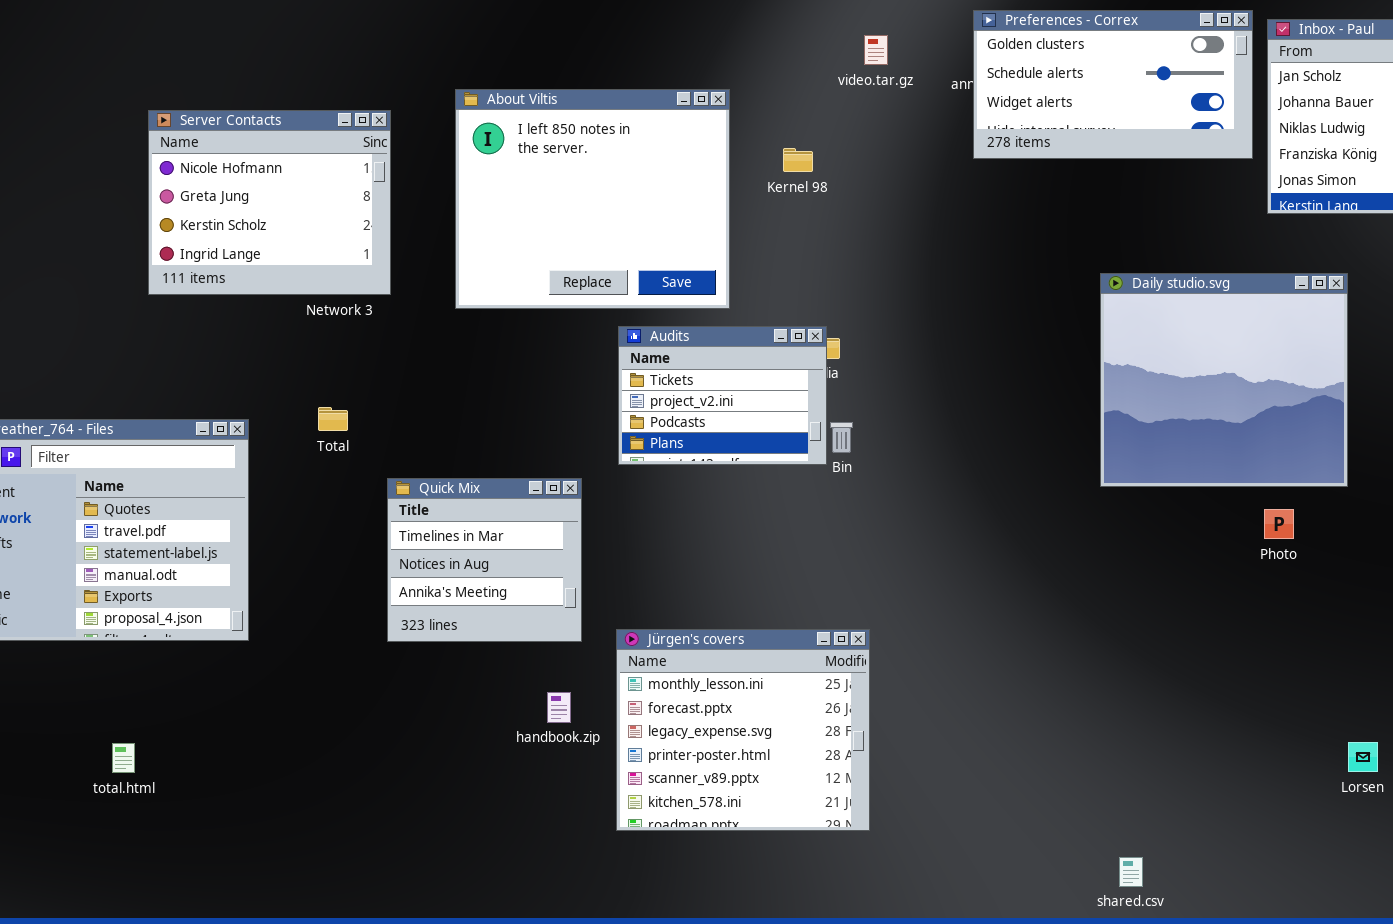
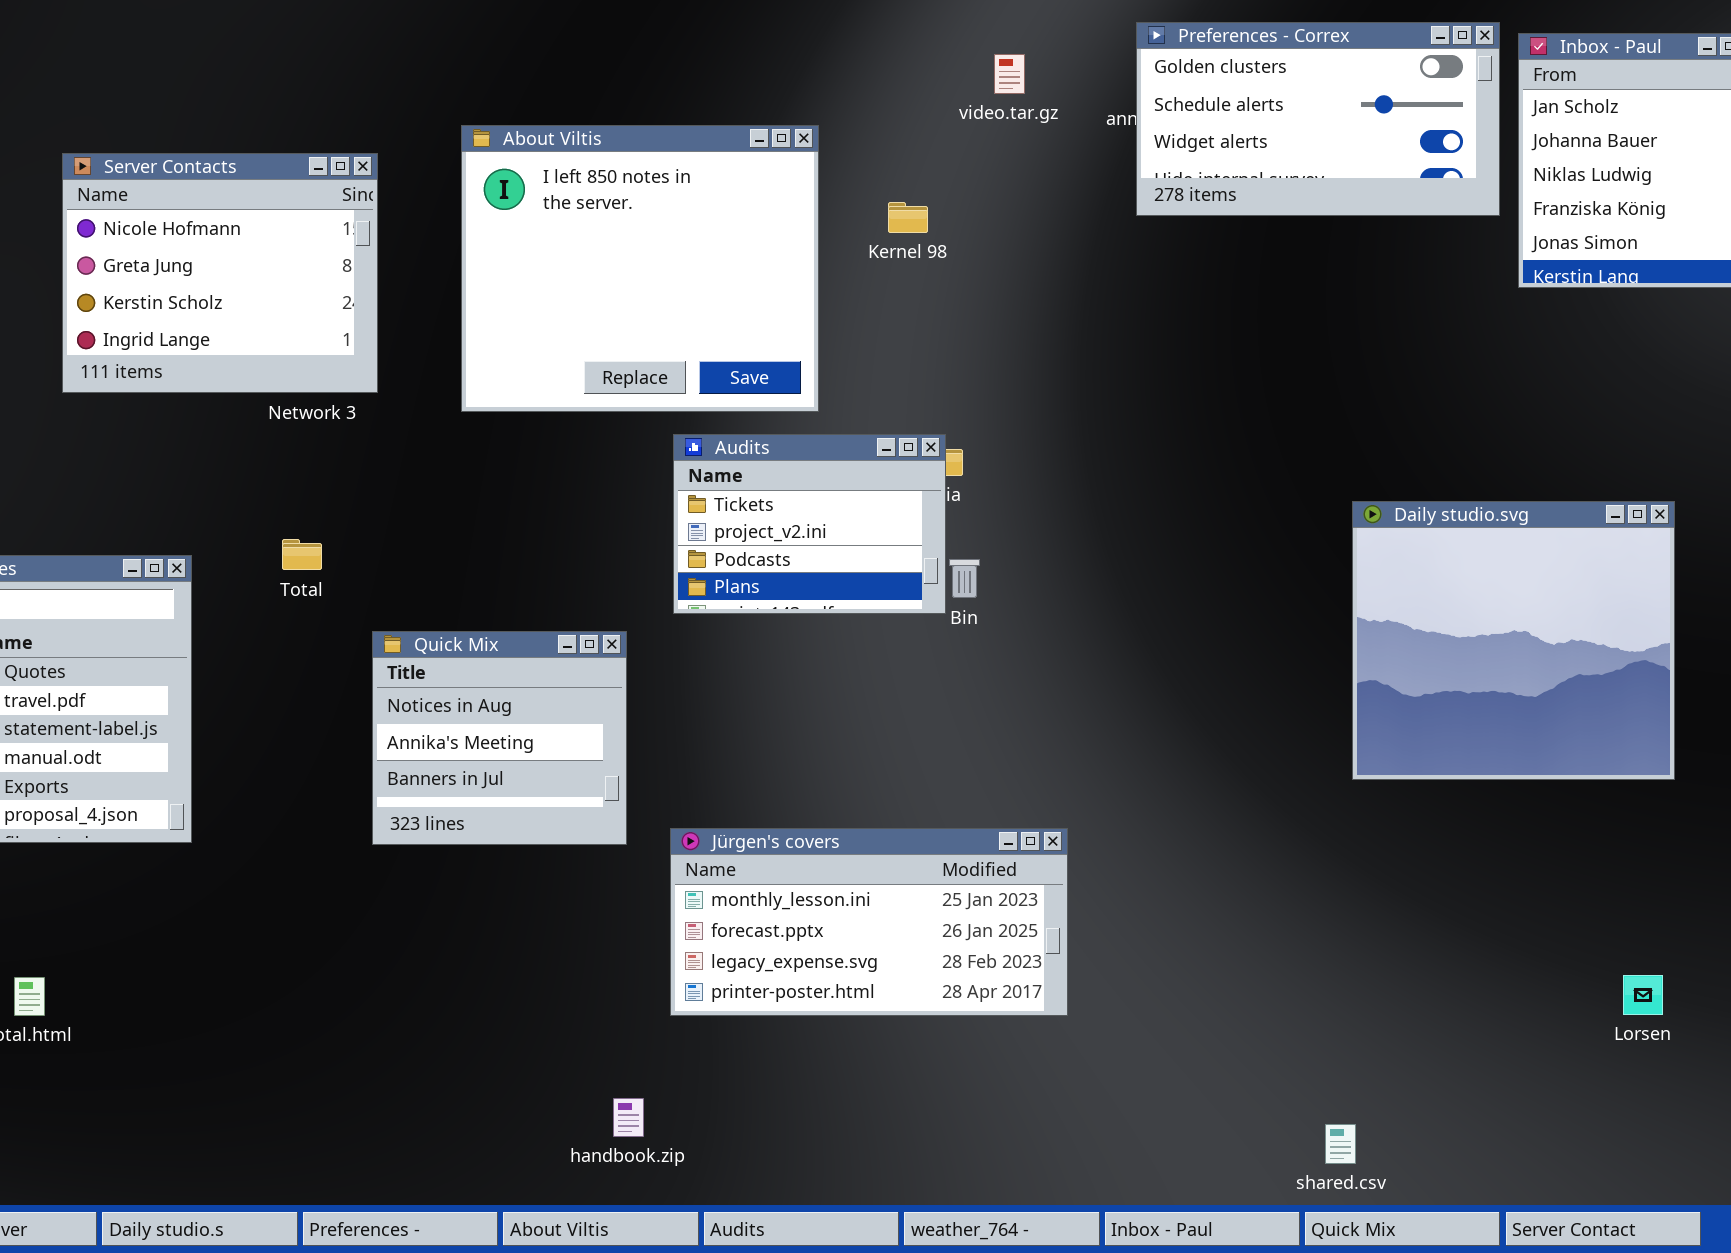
Daily studio.svg: [1100,273,1348,487] -> [1352,501,1675,780], moved
Quick Mix: [387,478,582,642] -> [372,631,627,845], scrolled down 1 row
Jürgen's covers: [616,629,870,831] -> [670,828,1068,1016], resized
handbook.zip: [547,692,571,723] -> [613,1098,644,1137], moved

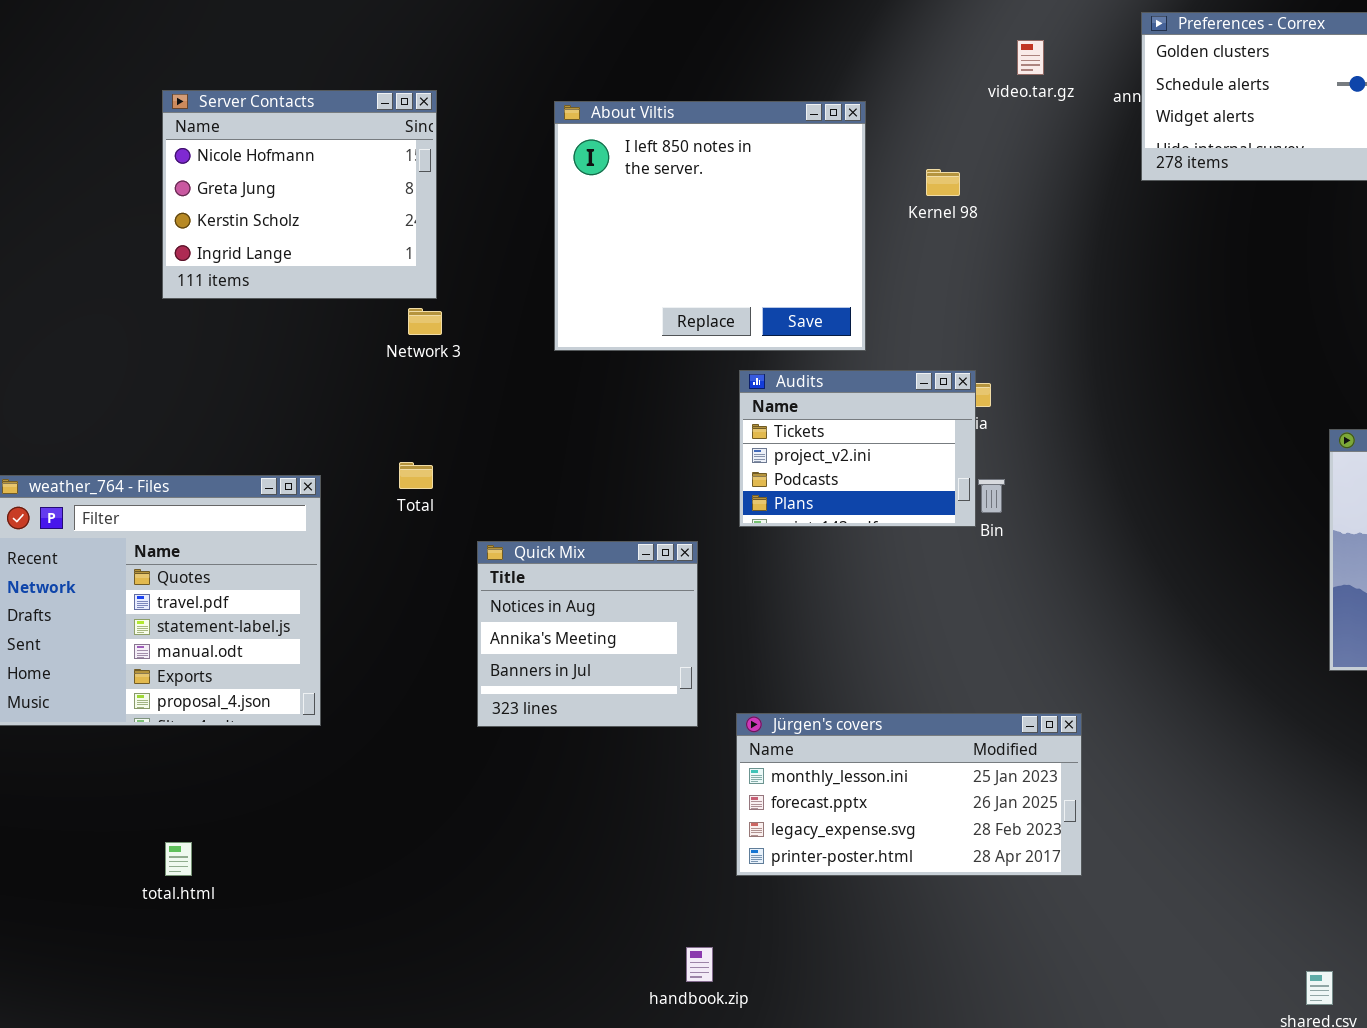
Server Contacts: [62,153,378,393] -> [162,90,437,299], moved

